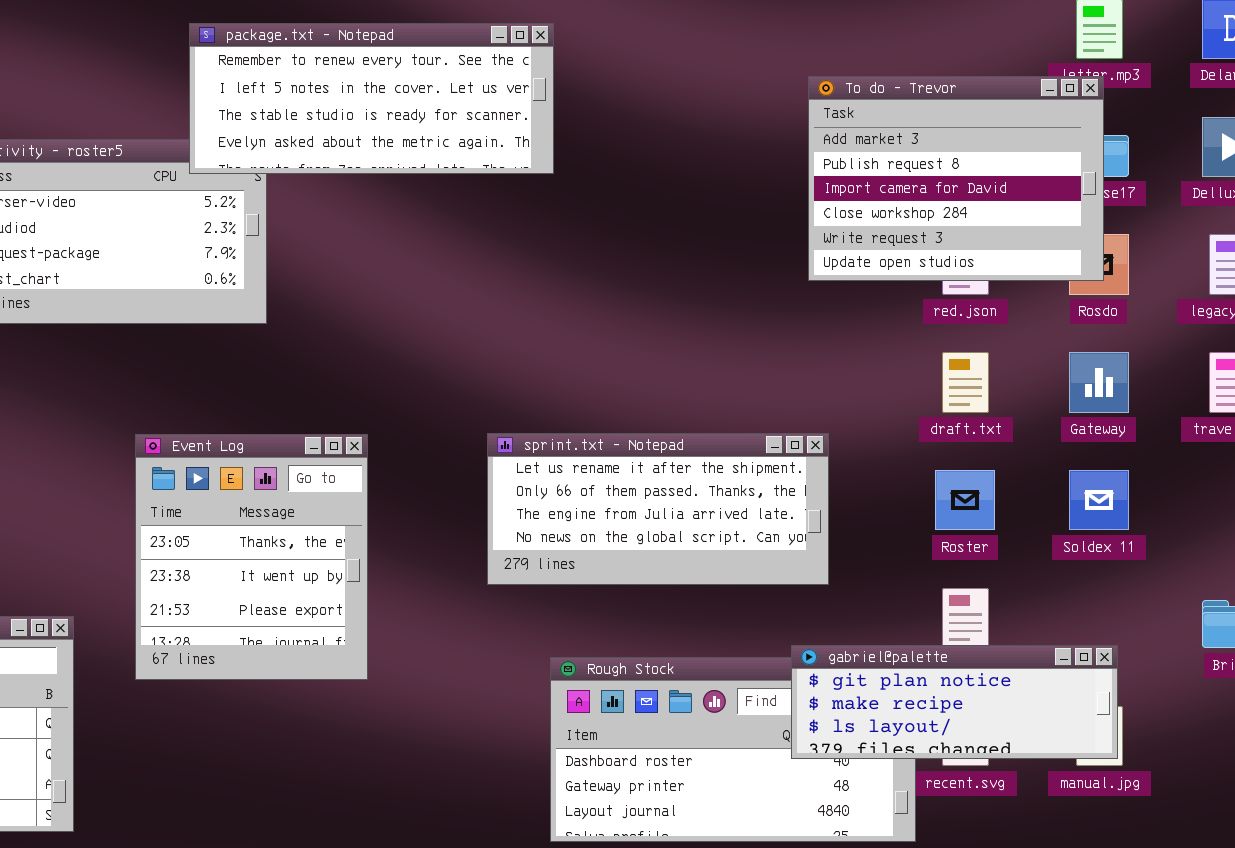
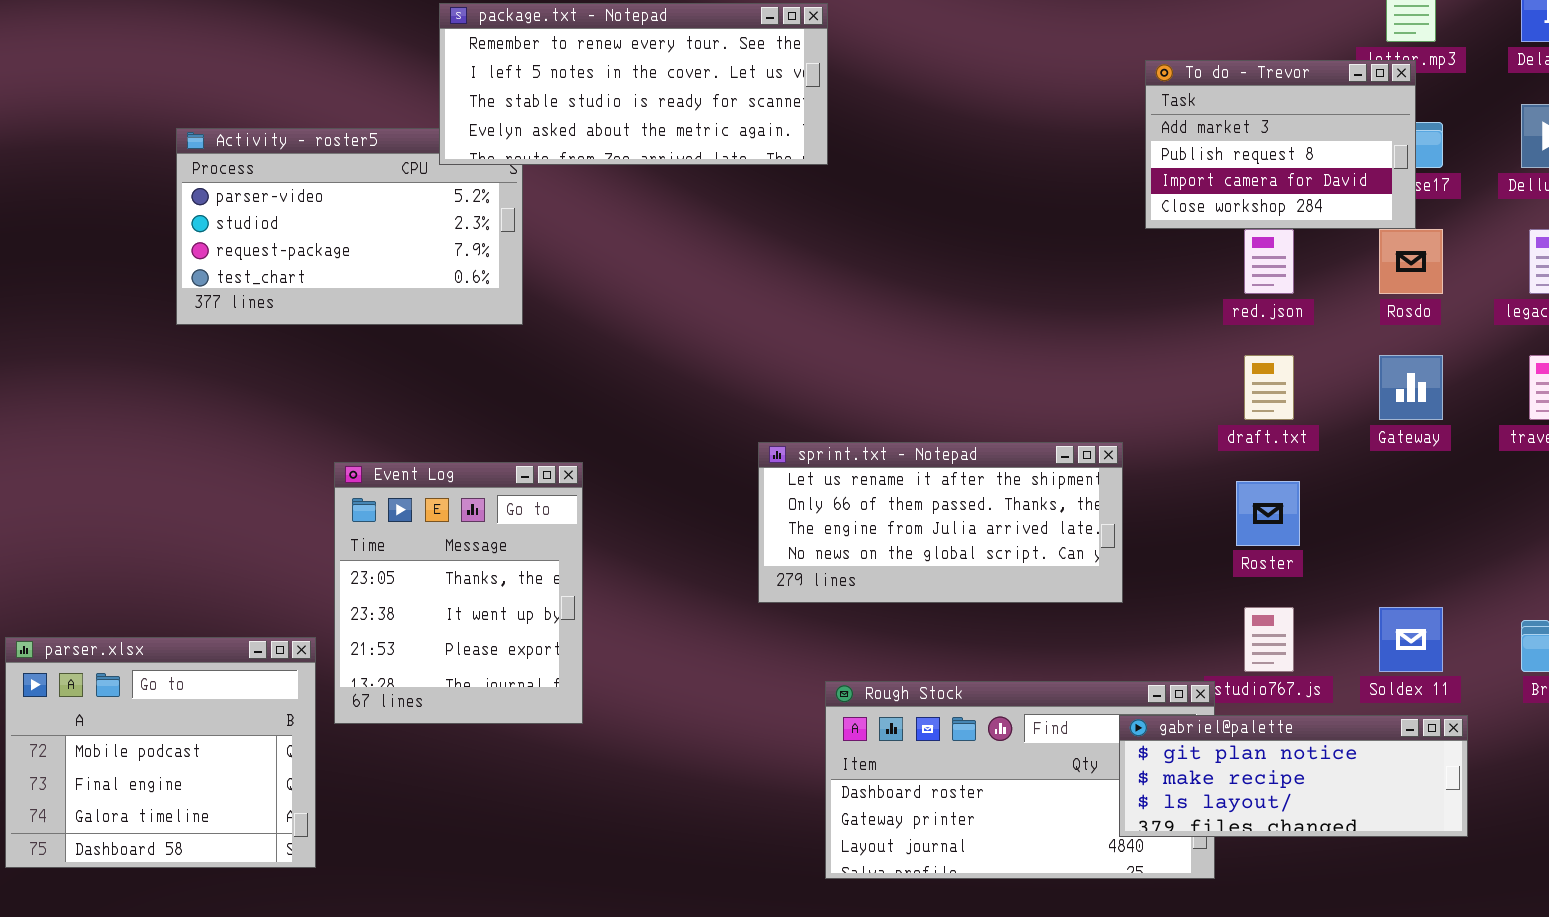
To do - Trevor: [808,76,1104,281] -> [1145,60,1416,229], resized
Event Log: [135,434,368,680] -> [334,462,583,724], moved
Soldex 11: [1069,470,1129,530] -> [1379,607,1443,672], moved
gabriel@palette: [791,645,1118,759] -> [1119,715,1468,837], moved

